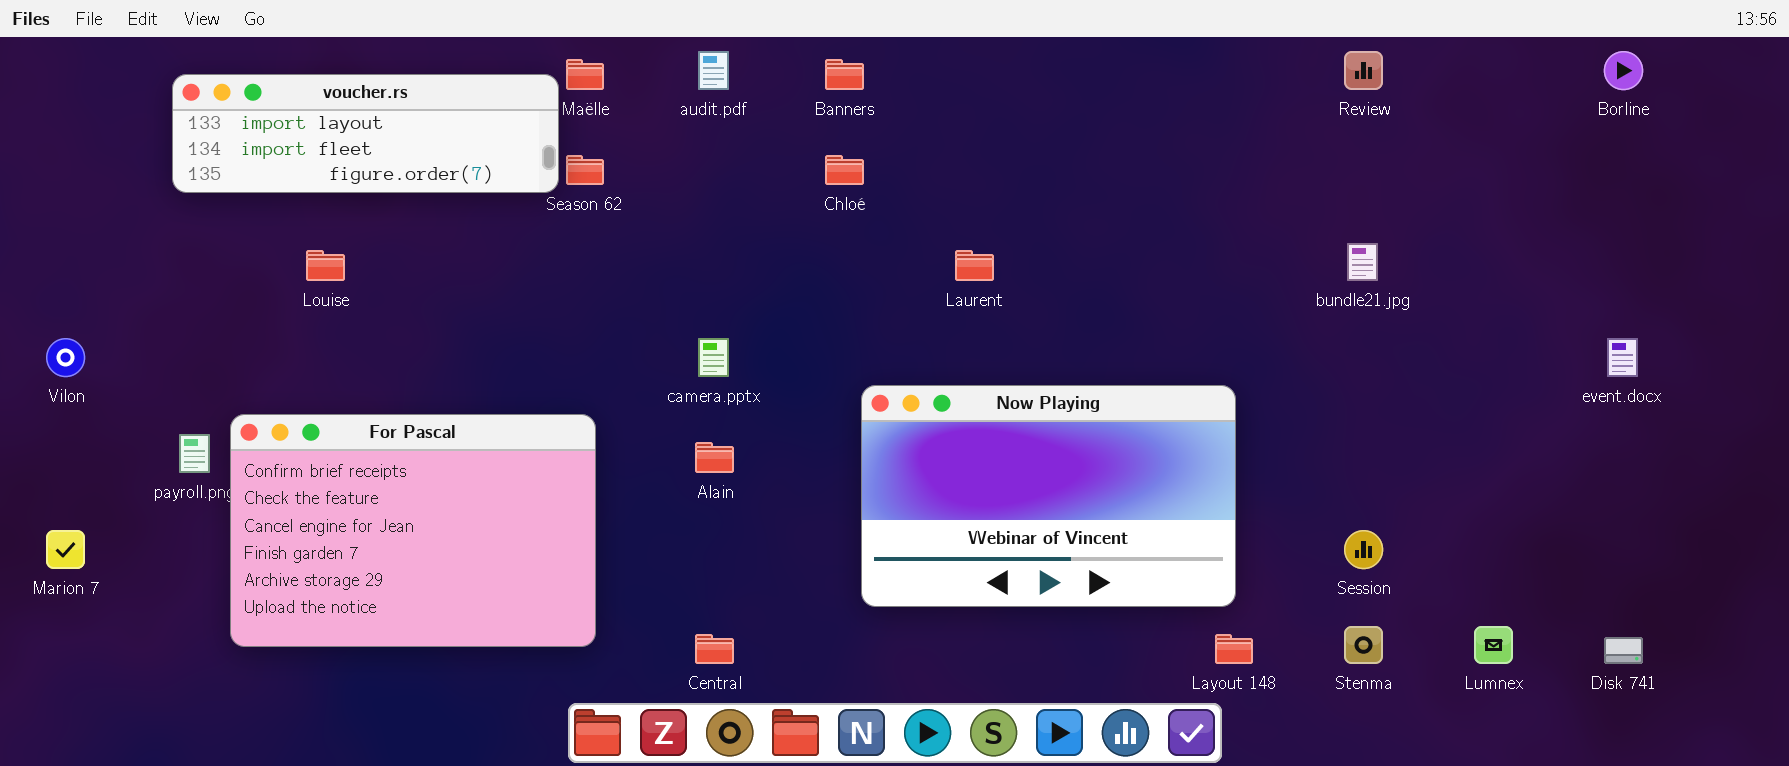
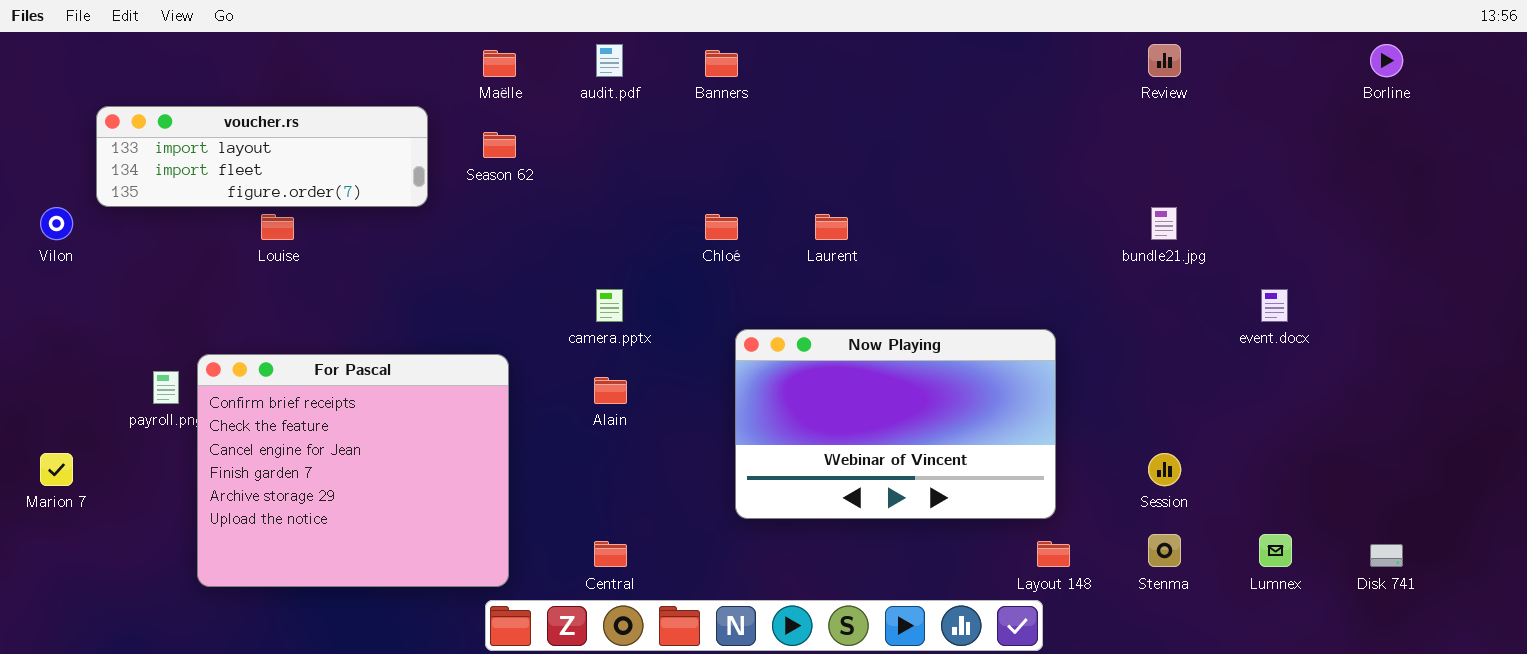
voucher.rs: [172,74,559,193] -> [96,106,428,207], moved
Chloé: [825,155,864,185] -> [705,214,738,240], moved
Vilon: [46,338,85,377] -> [40,207,73,240], moved
event.docx: [1607,338,1638,377] -> [1261,289,1288,322], moved
For Pascal: [230,414,596,647] -> [197,354,509,587], resized

